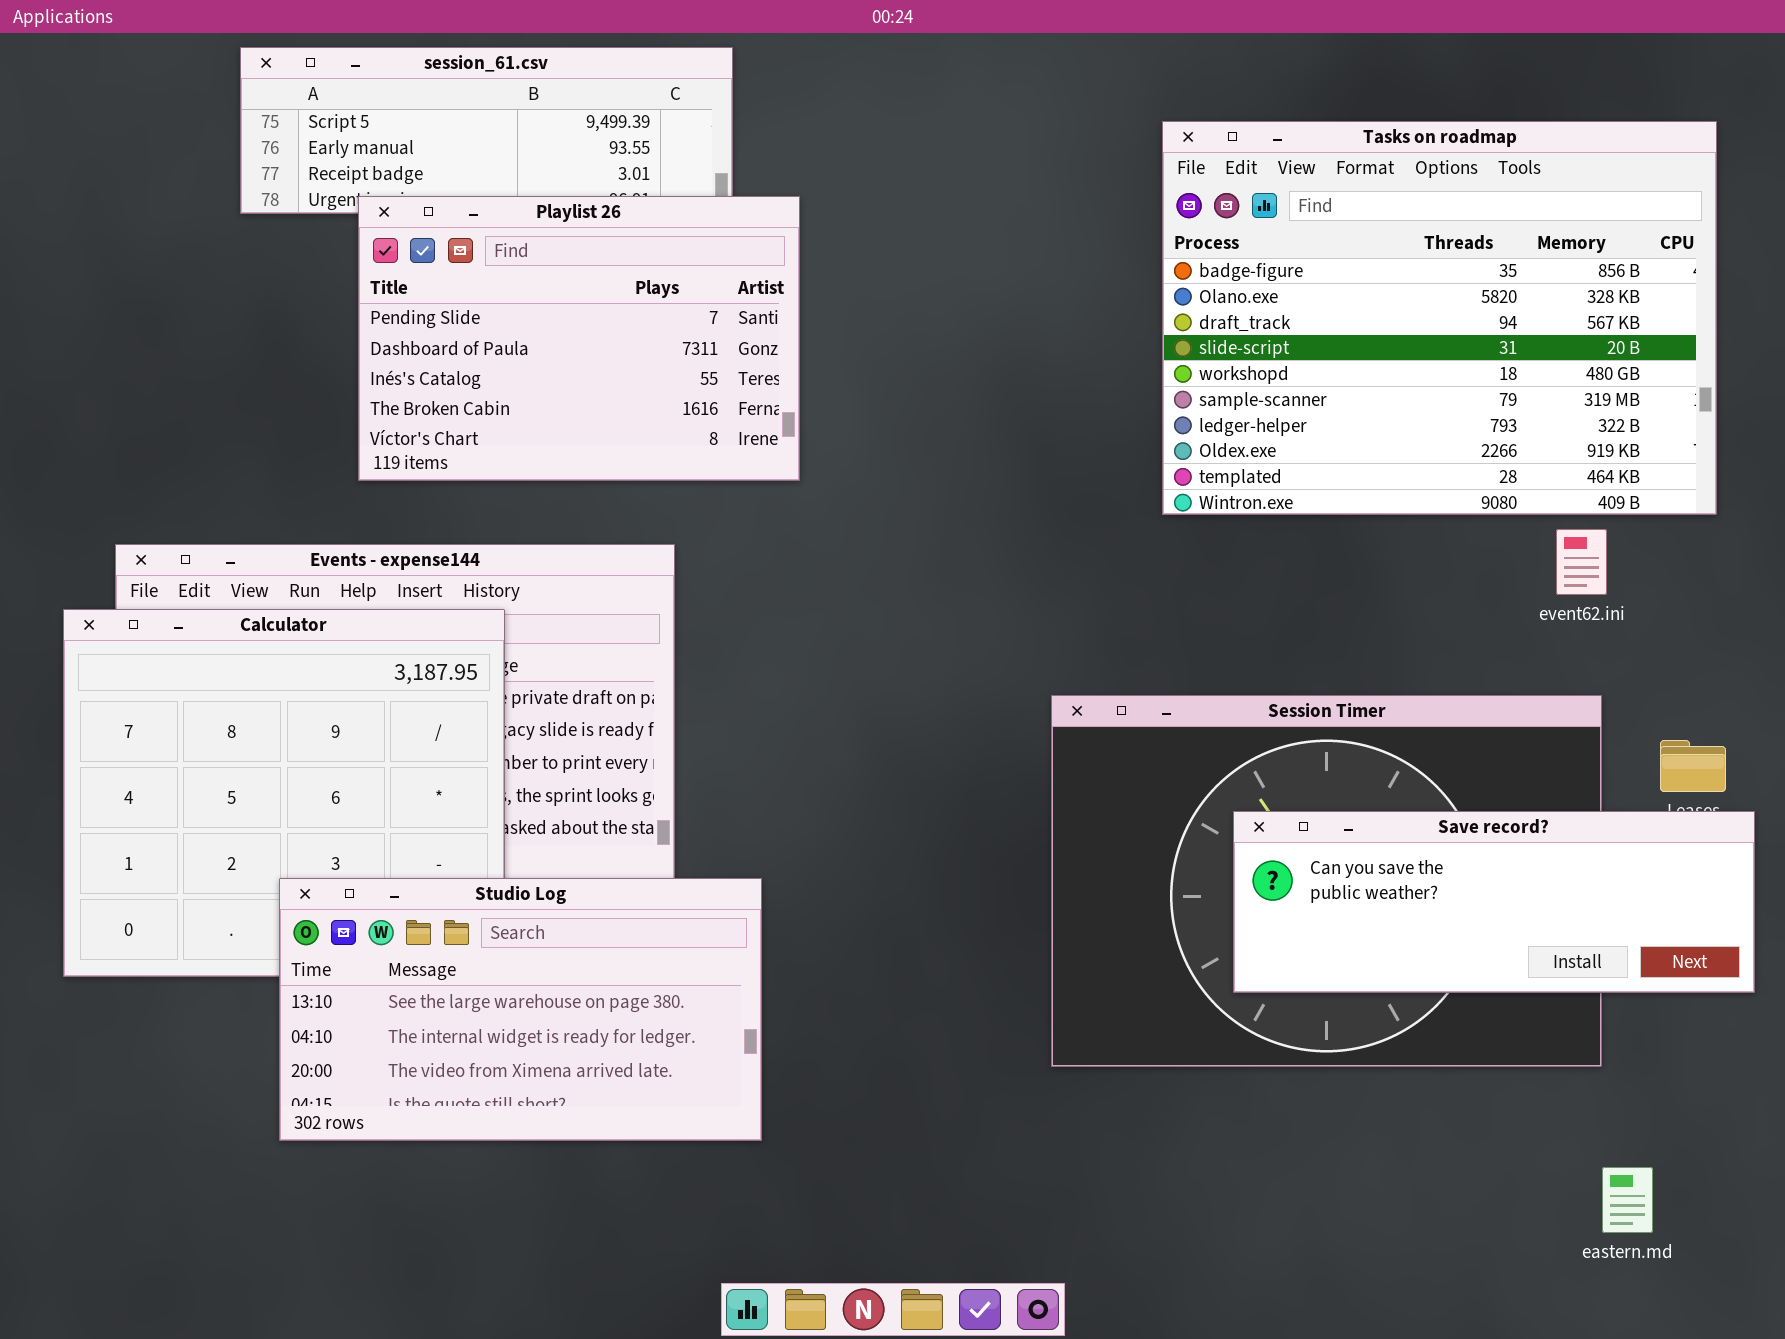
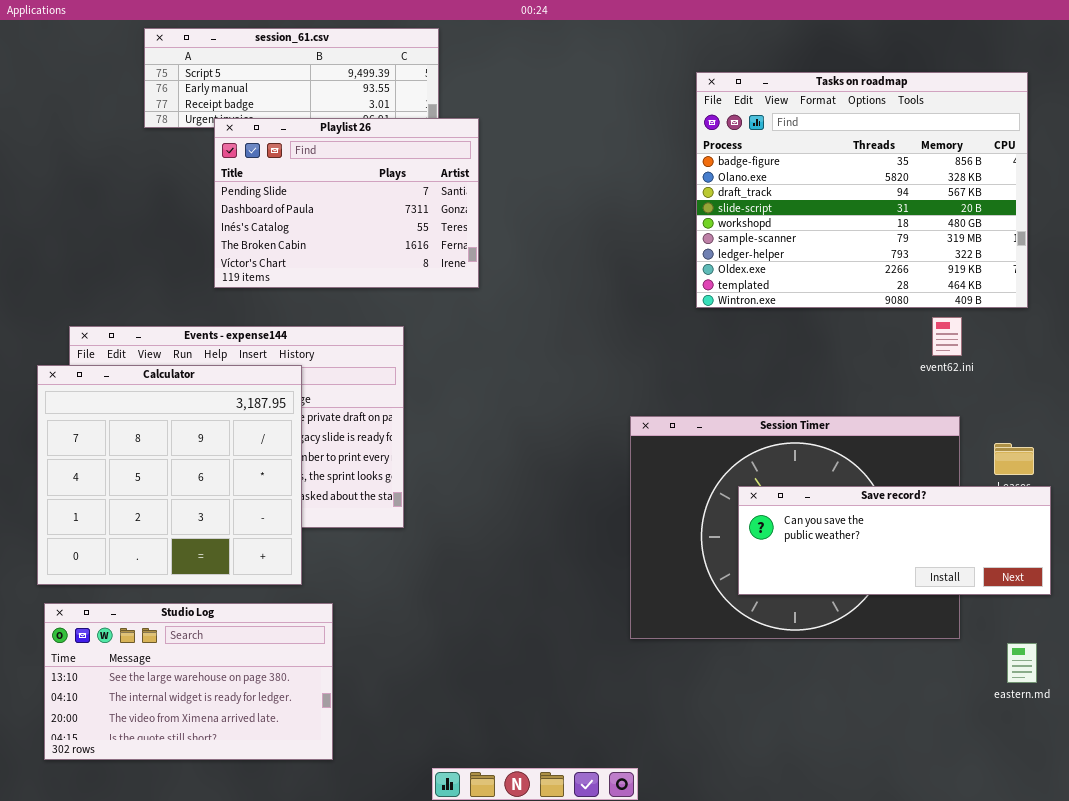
Studio Log: [279,878,762,1141] -> [44,603,333,760], moved
eastern.md: [1602,1167,1653,1233] -> [1007,643,1037,683], moved

